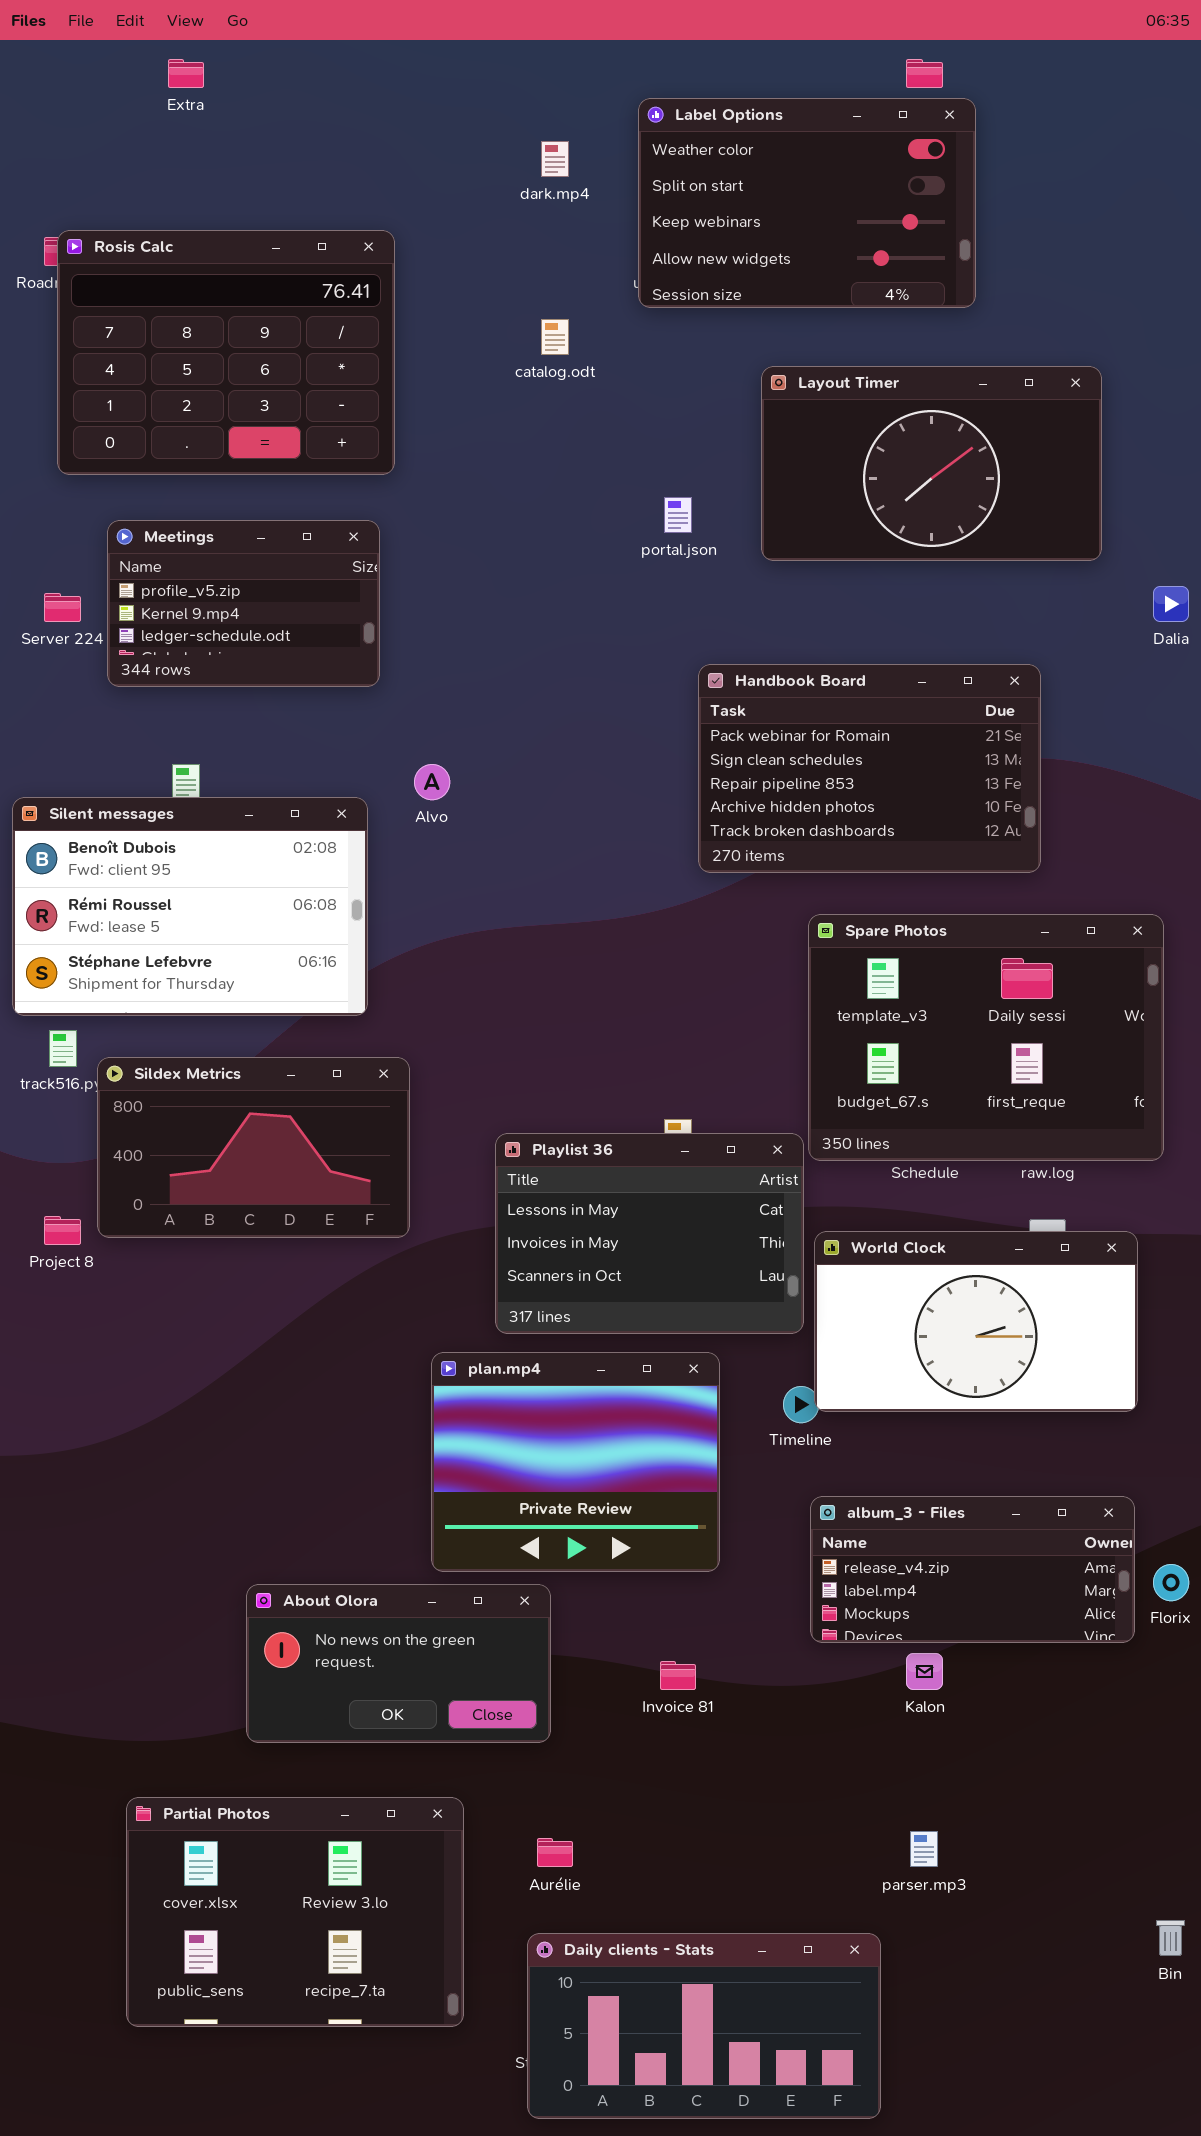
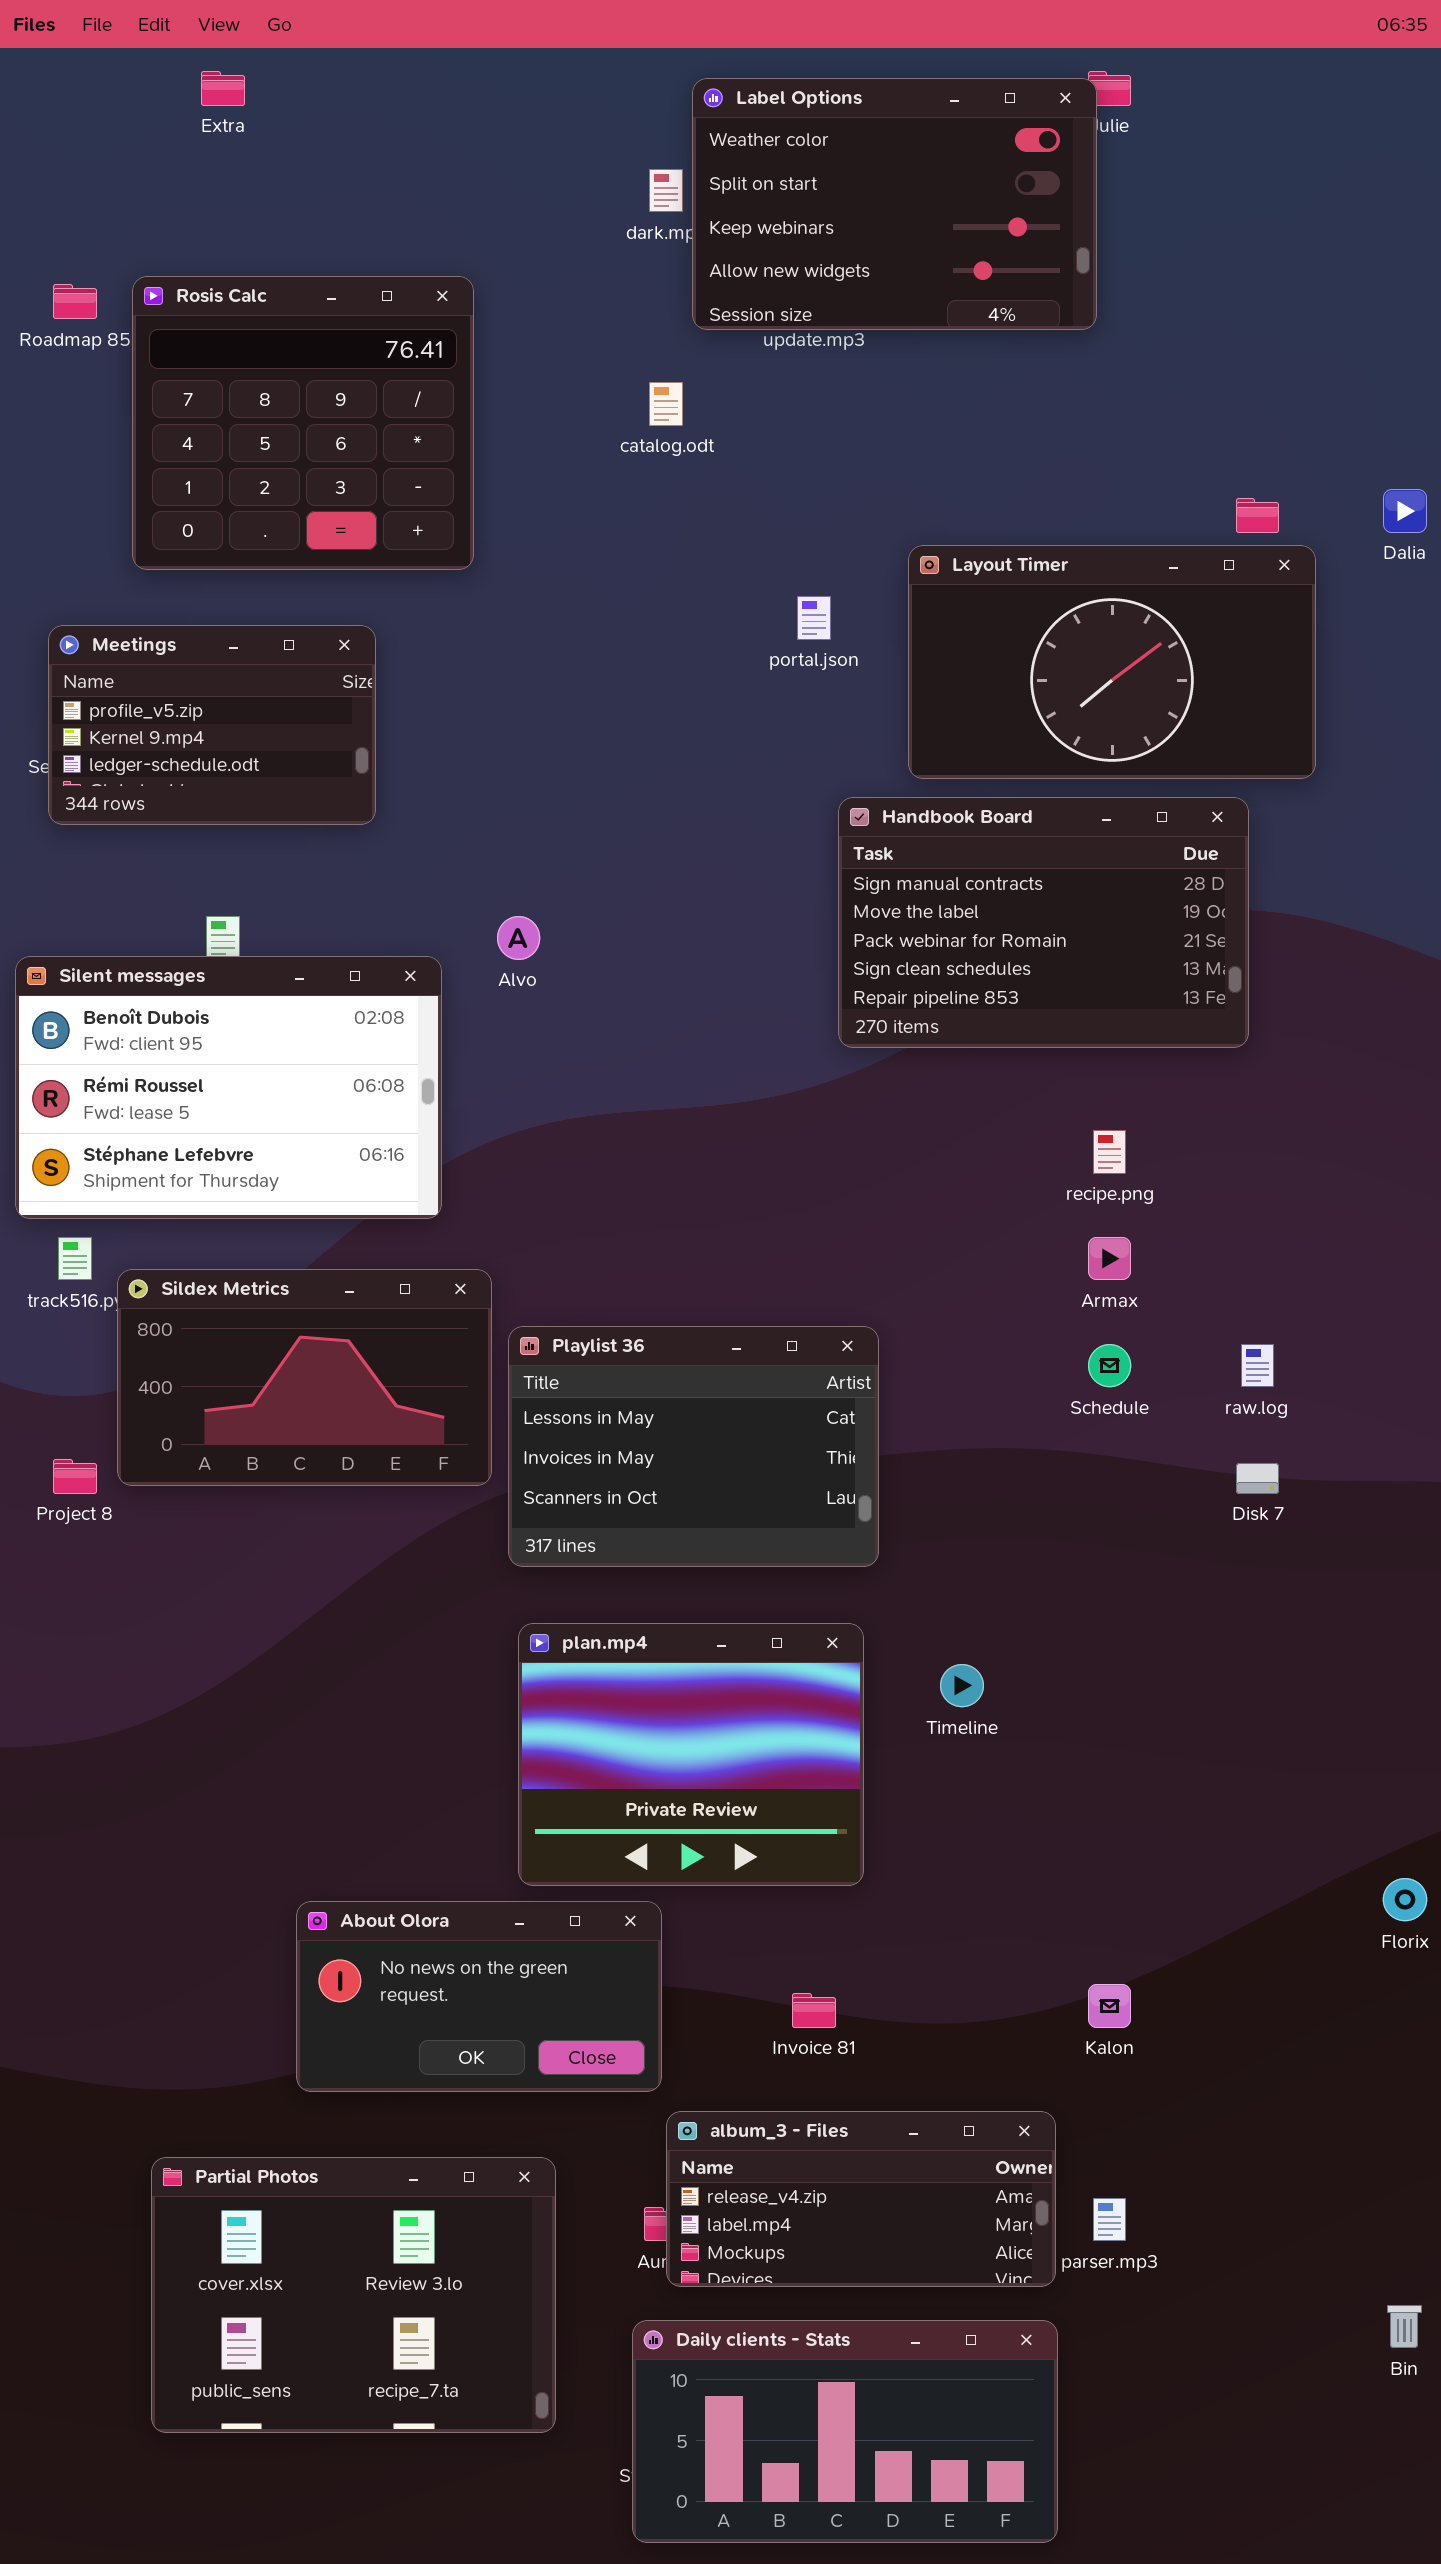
Label Options: [638,98,976,308] -> [692,78,1097,330], moved
Rosis Calc: [57,230,395,475] -> [132,276,474,570], resized
Layout Timer: [761,366,1102,561] -> [908,545,1316,779], moved
Meetings: [107,520,380,687] -> [48,625,376,825], moved
Dalia: [1153,586,1189,622] -> [1383,489,1427,533], moved
Handbook Board: [698,664,1041,873] -> [838,797,1249,1048], scrolled up 2 rows
Spare Photos: [808,914,1164,1161] -> none, closed
Playlist 36: [495,1133,804,1334] -> [508,1326,879,1567], moved
World Clock: [814,1231,1138,1412] -> none, closed
album_3 - Files: [810,1496,1135,1643] -> [666,2111,1056,2287], moved

